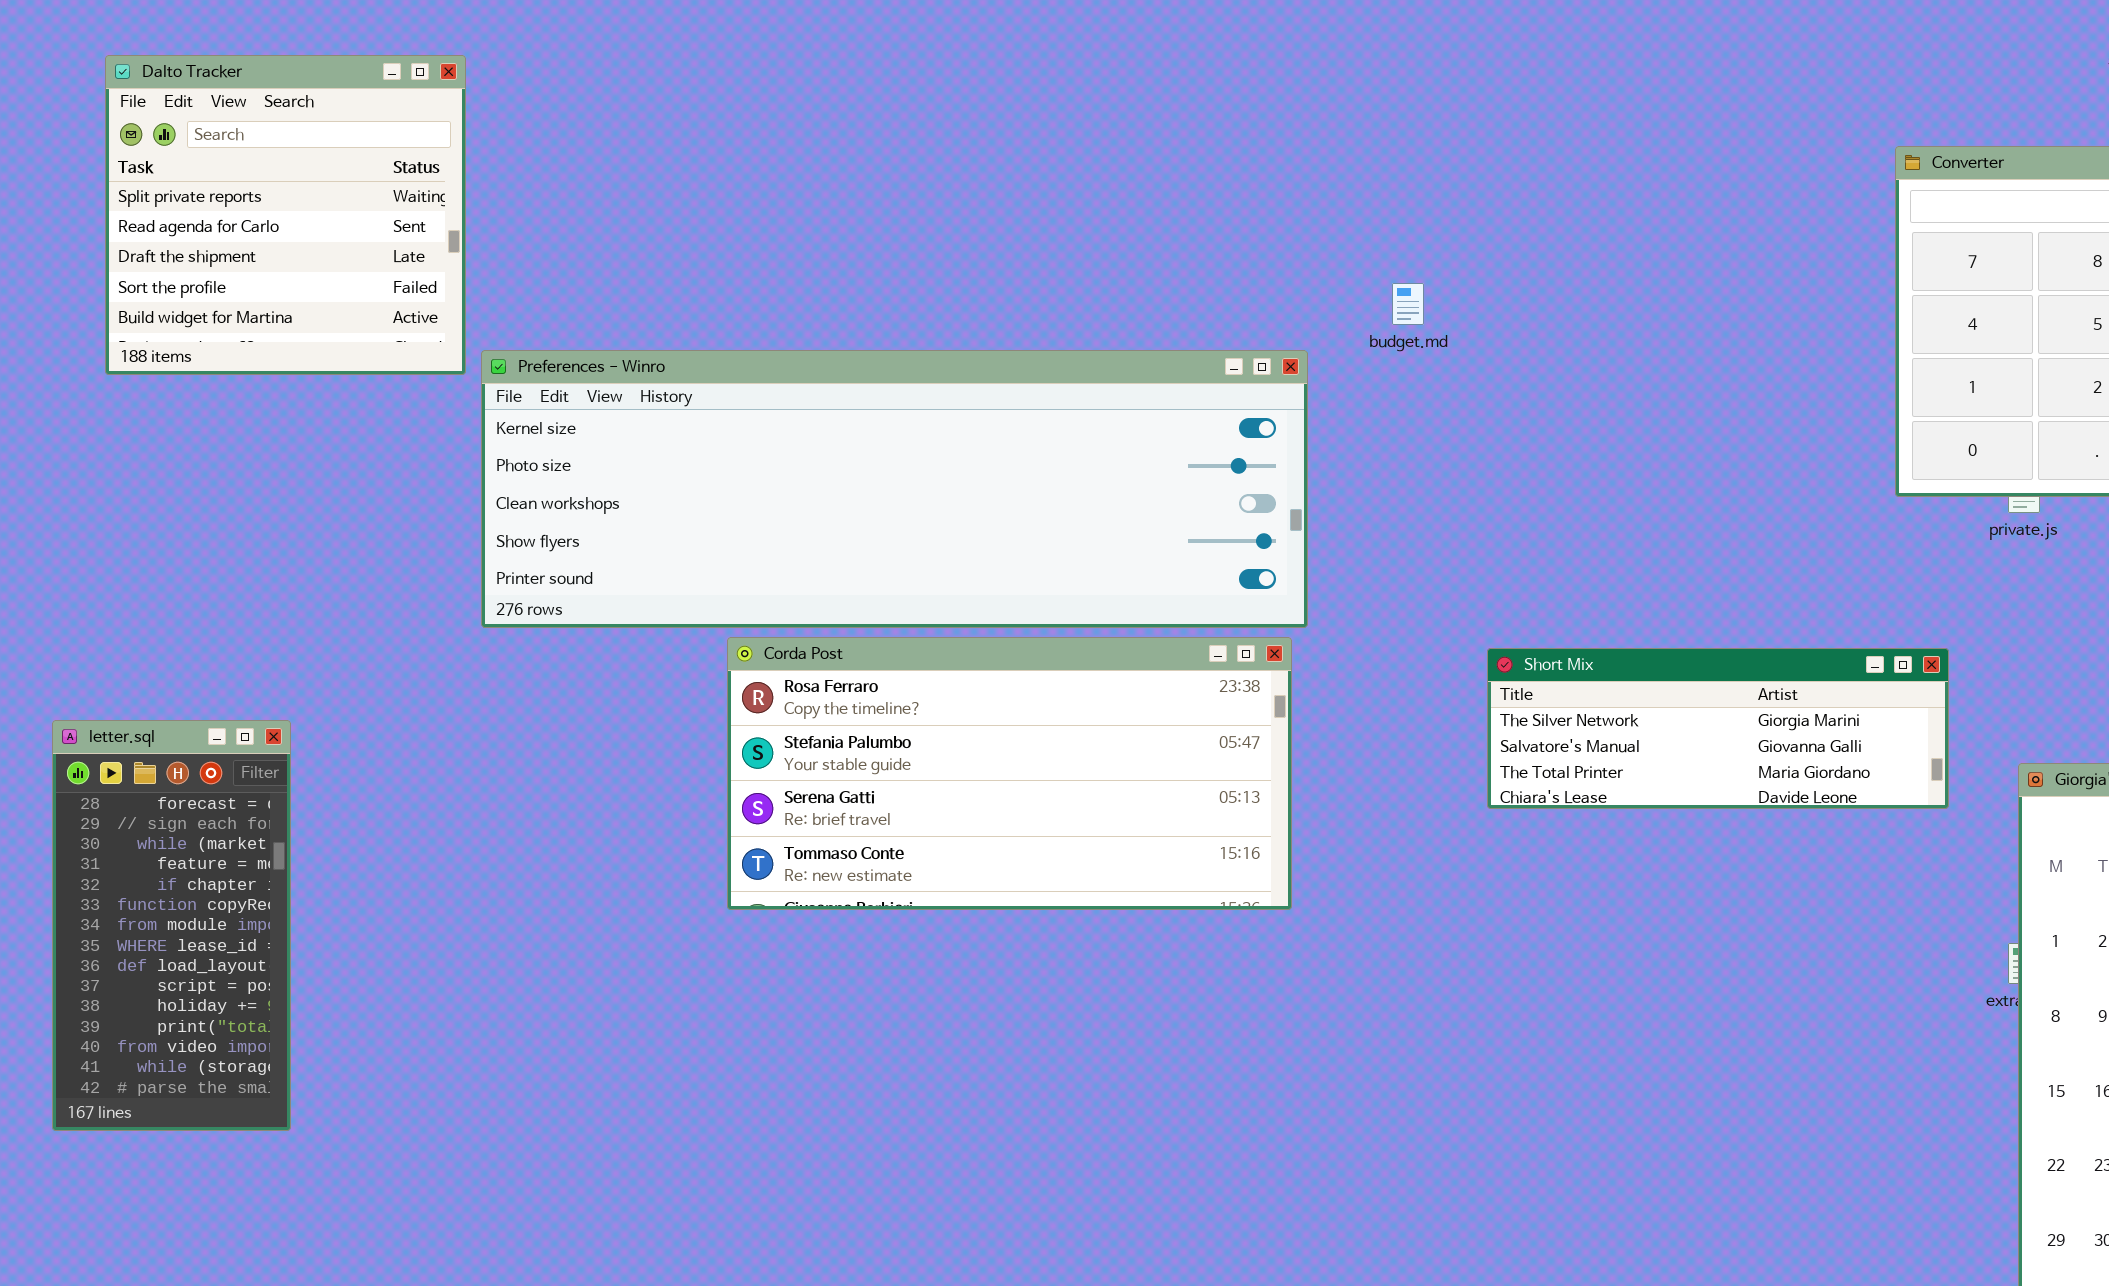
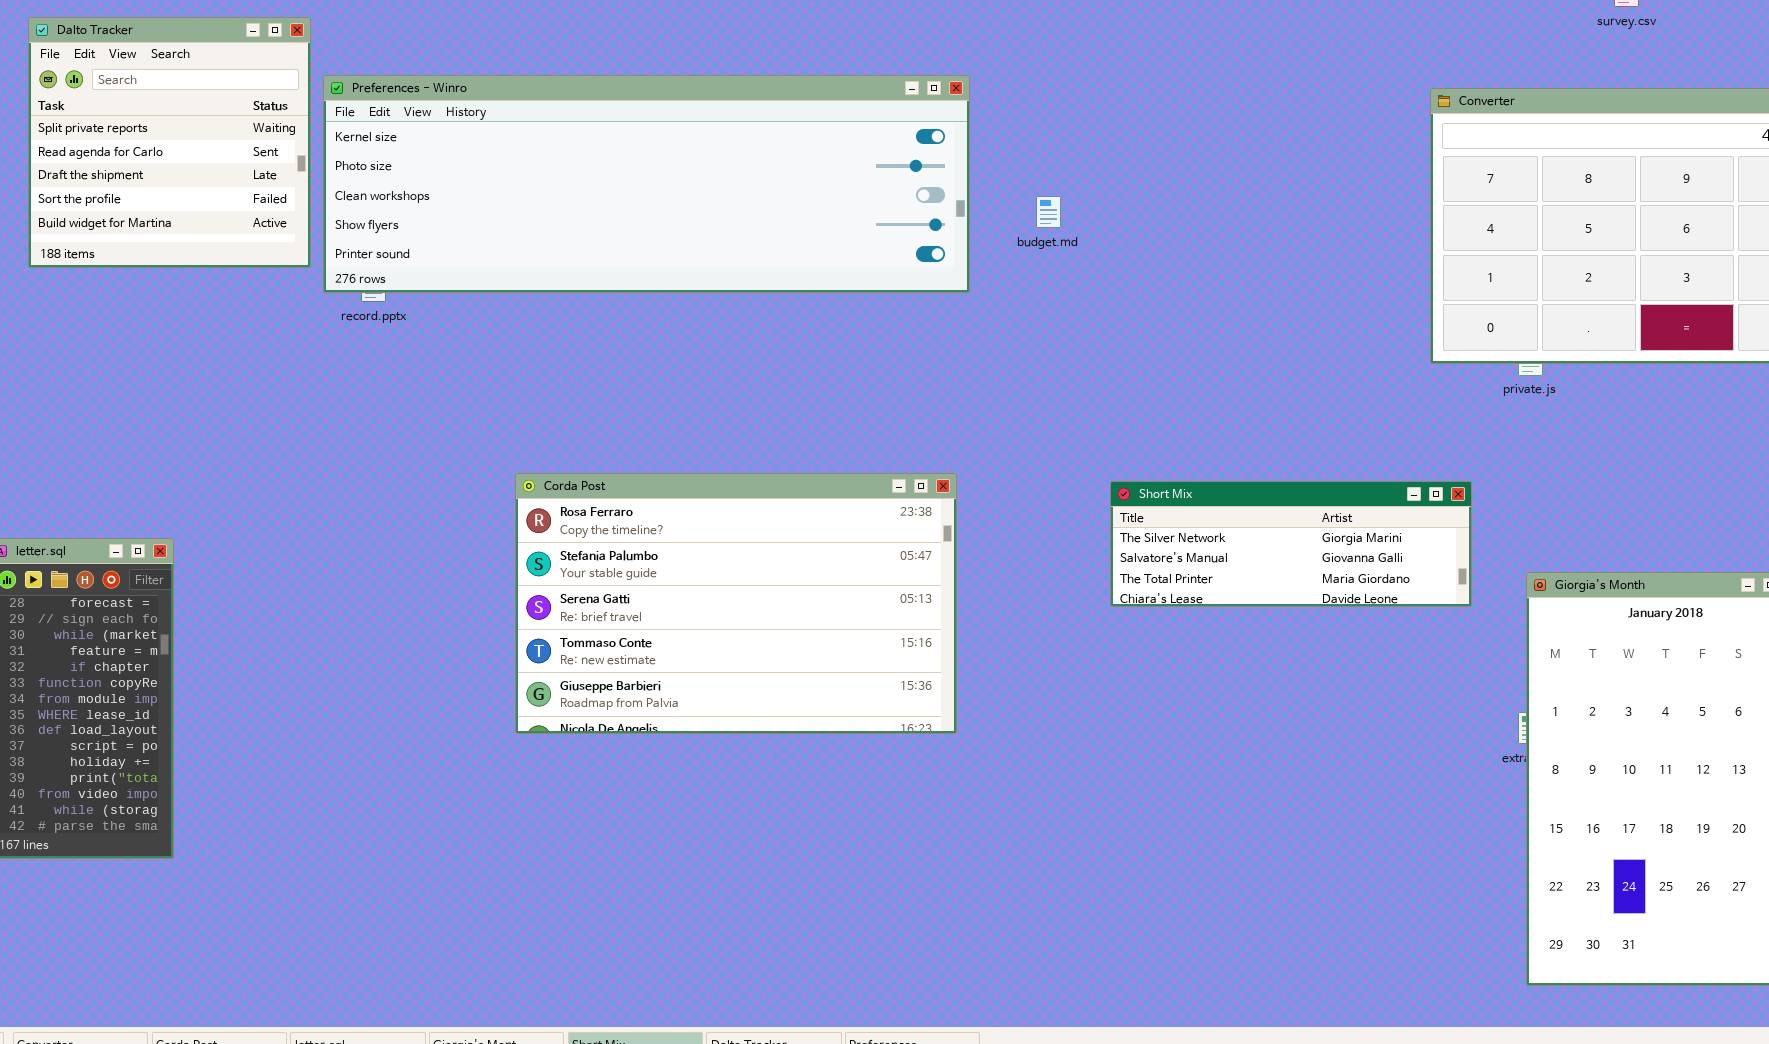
Preferences - Winro: [481,350,1308,628] -> [323,75,970,293], moved
Corda Post: [727,637,1292,910] -> [515,473,957,734], resized

